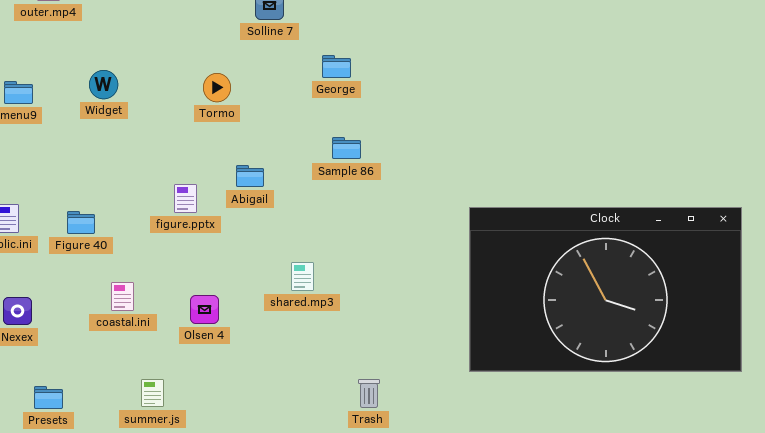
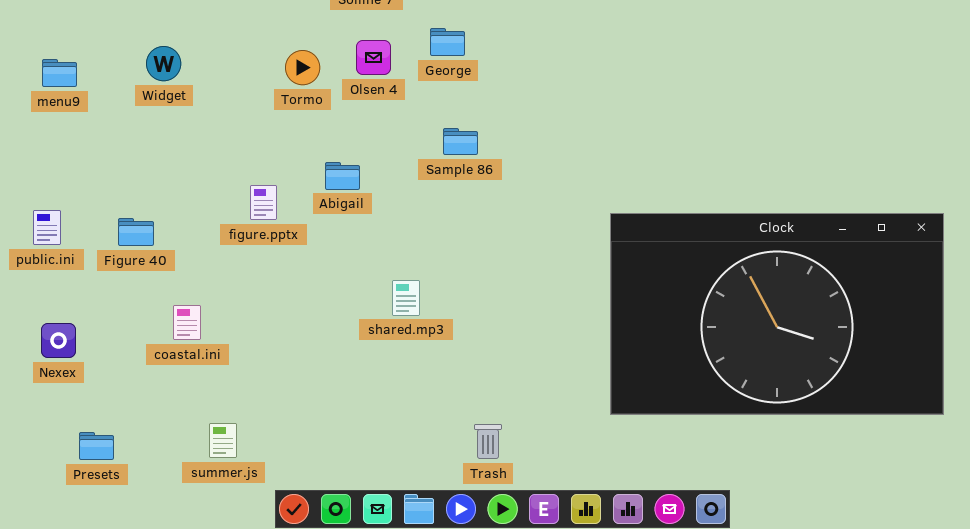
Olsen 4: [190,295,219,324] -> [356,40,391,75], moved

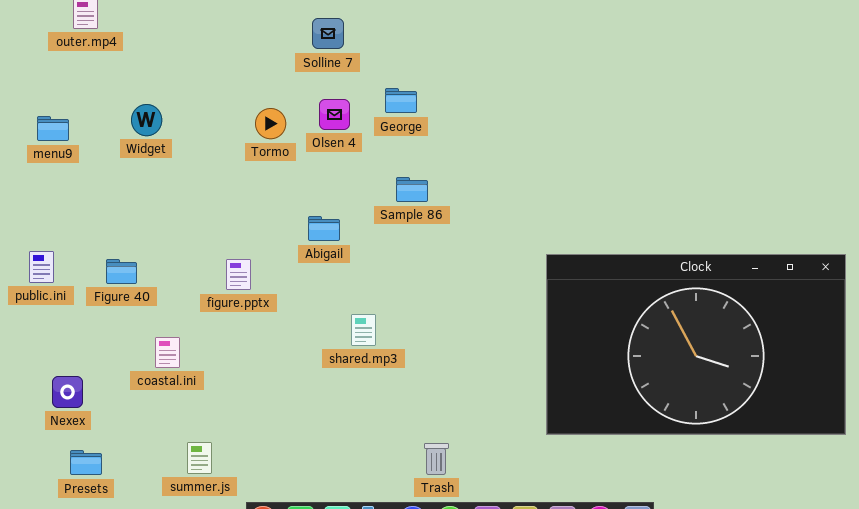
Abigail: [325,162,360,190] -> [308,216,340,241], moved
figure.pptx: [250,185,277,220] -> [226,259,251,290], moved
Nexex: [41,323,76,358] -> [52,376,83,408], moved

